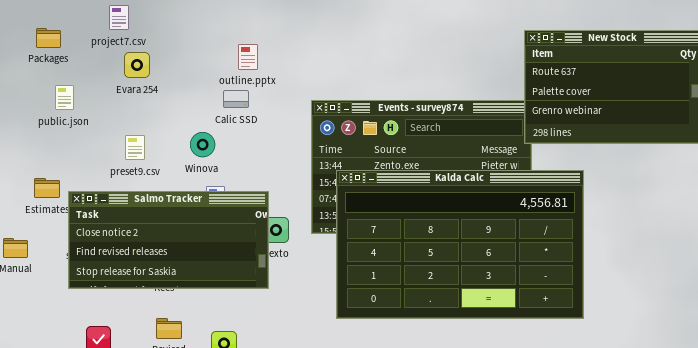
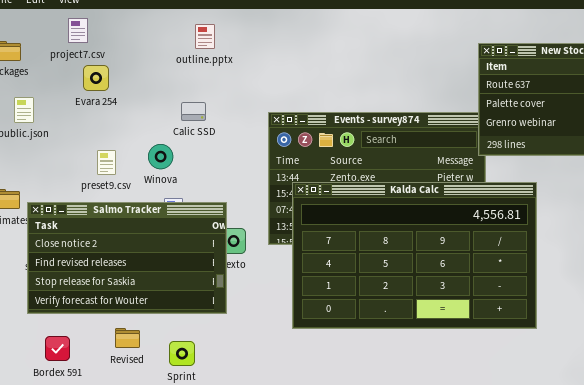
outline.pptx: [238,44,258,70] -> [195,24,215,49], moved
preset9.csv: [125,135,145,160] -> [97,150,116,175], moved
Salmo Tracker: [68,191,269,289] -> [27,202,227,314], resized

